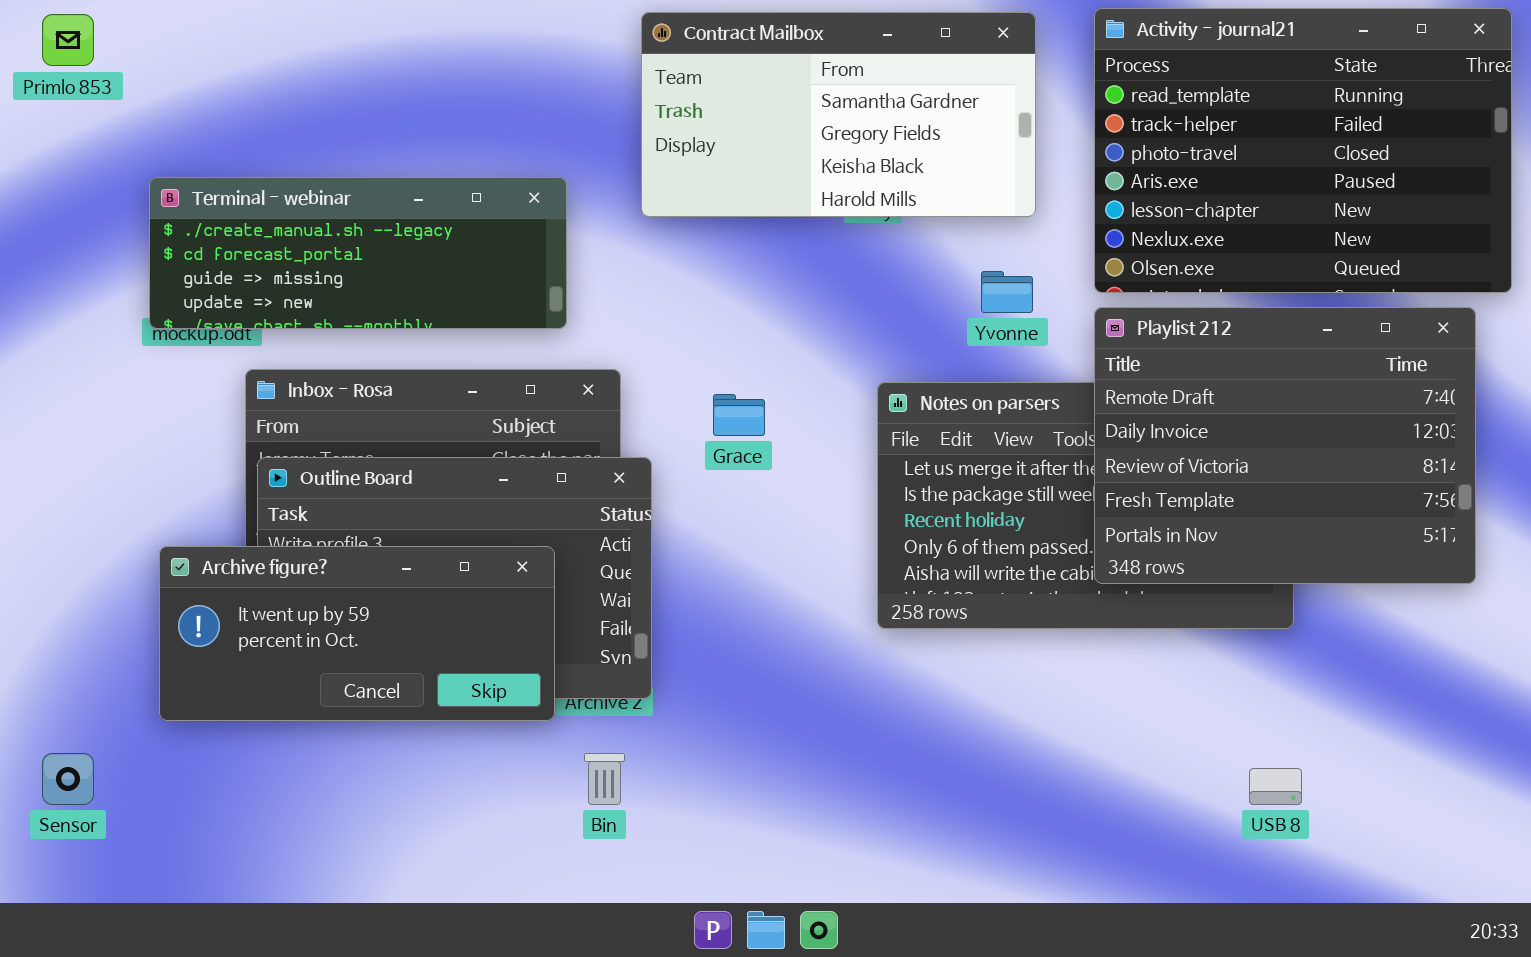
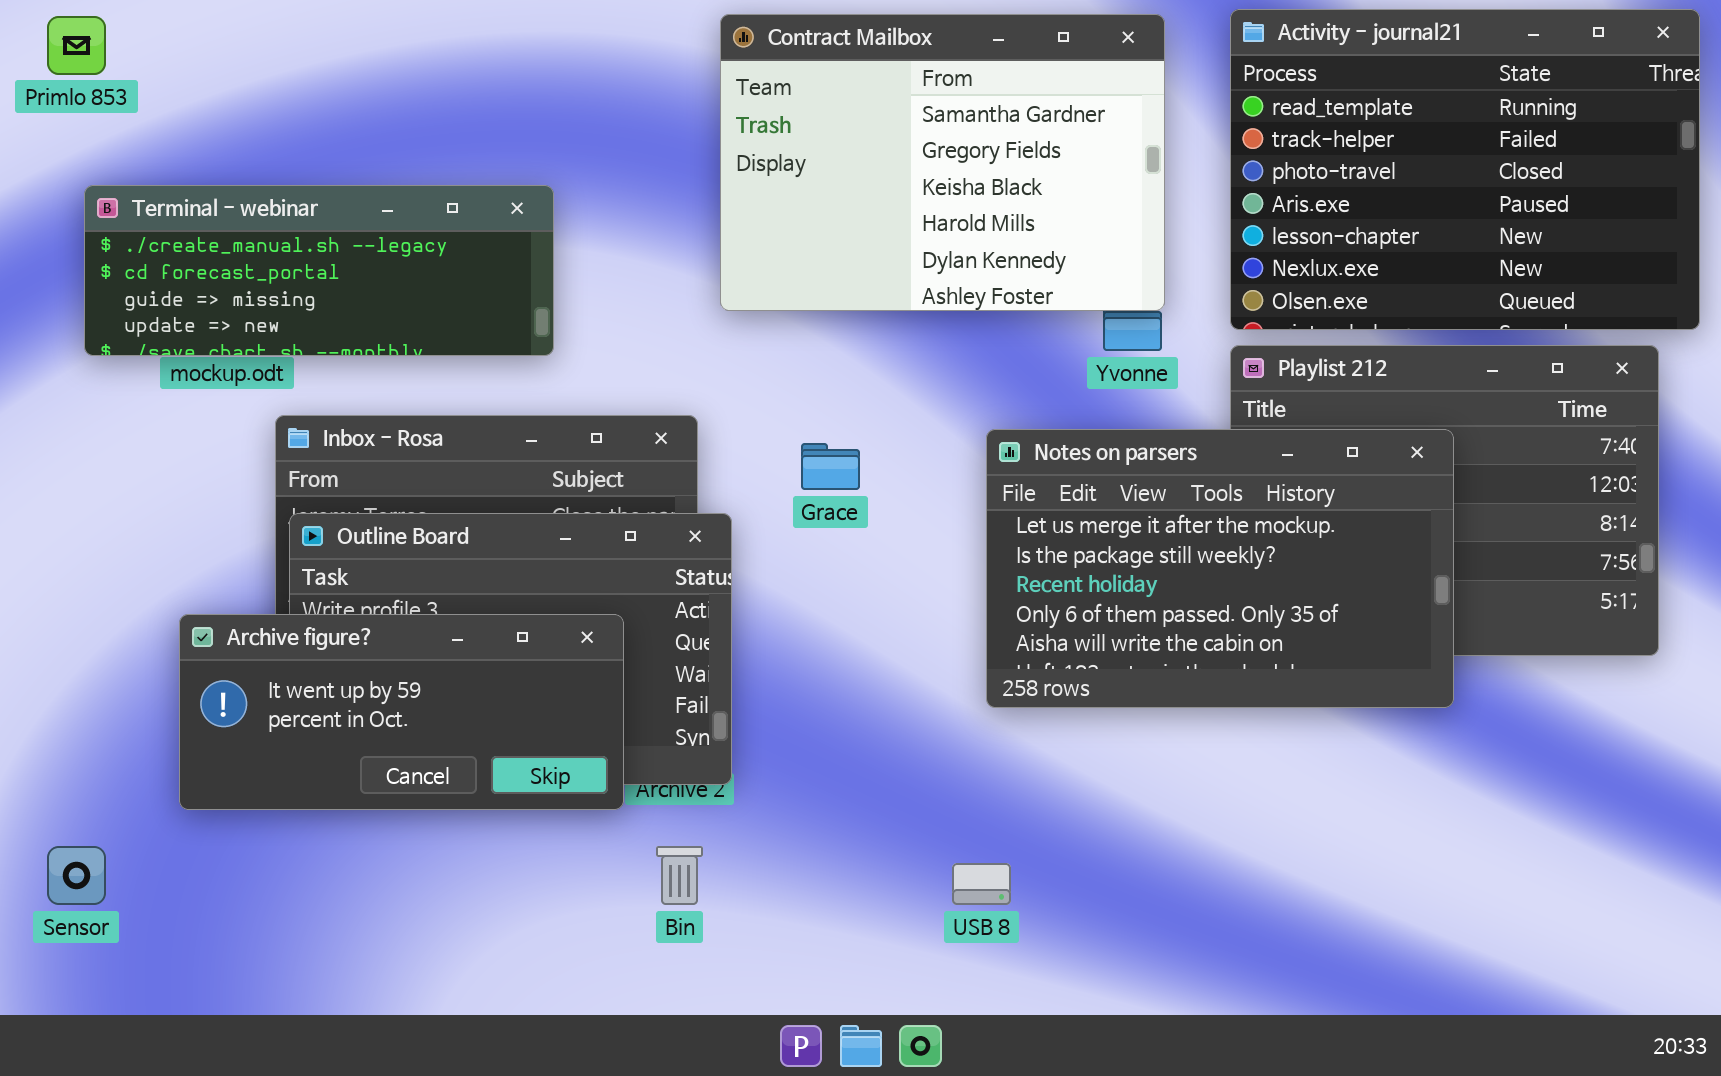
Contract Mailbox: [641,12,1036,217] -> [720,14,1165,311], resized
Terminal - webinar: [149,177,567,329] -> [84,185,554,356], moved
Notes on parsers: [877,382,1294,629] -> [986,429,1454,708], raised
USB 8: [1249,768,1302,805] -> [952,863,1011,905], moved

